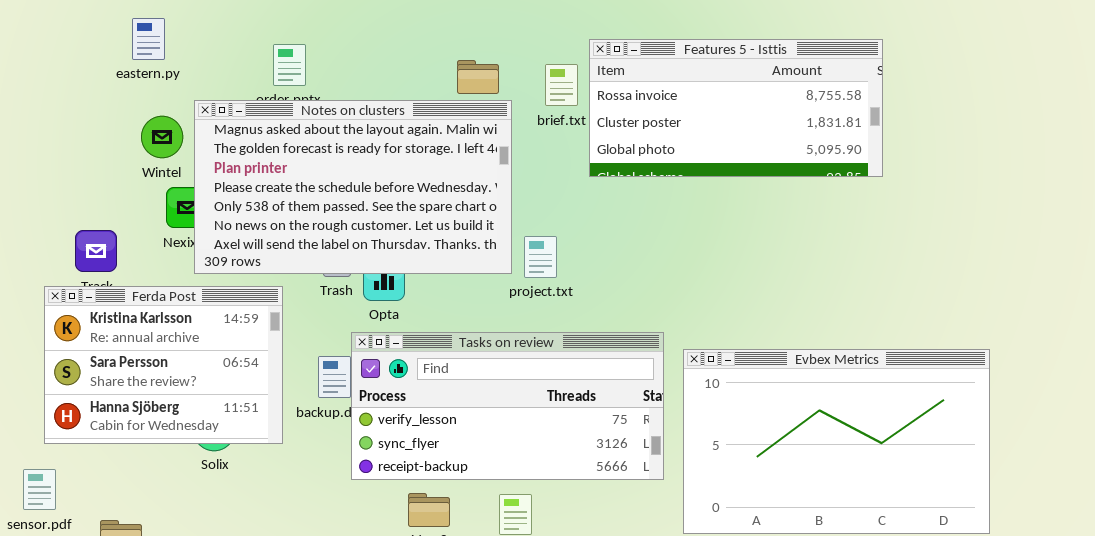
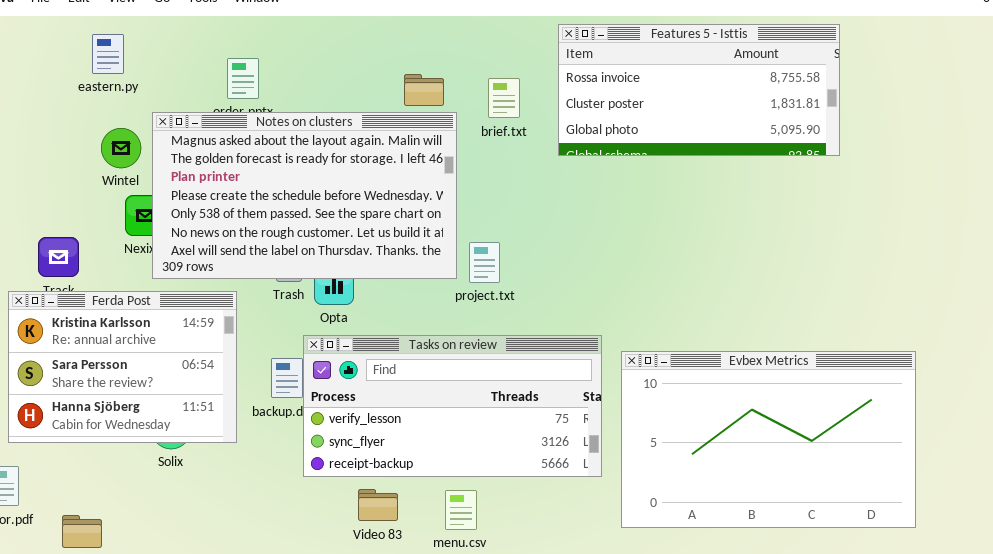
Features 5 - Isttis: [589,39,883,177] -> [558,24,840,156], moved

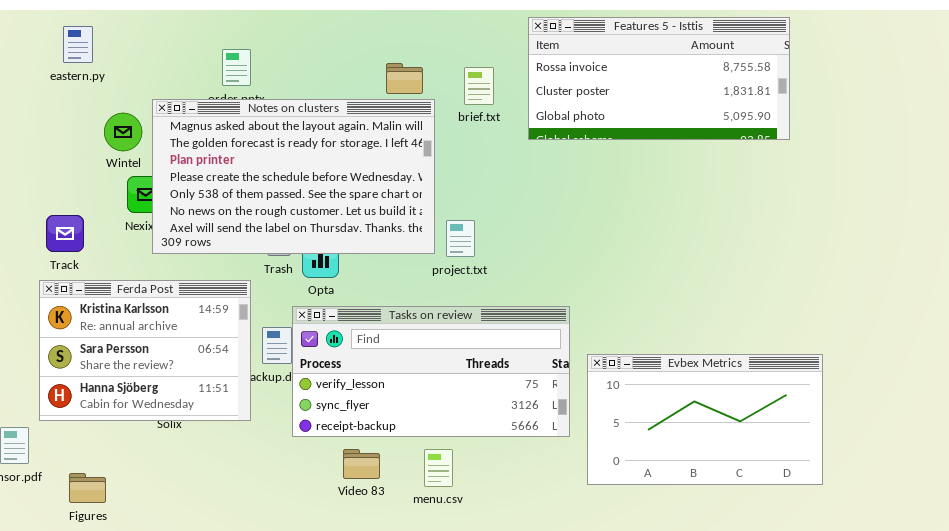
eastern.py: [92,34,124,74] -> [63,26,93,63], moved
Ferda Post: [8,291,237,443] -> [39,280,251,421], moved
Evbex Metrics: [621,351,916,528] -> [587,354,823,485], resized

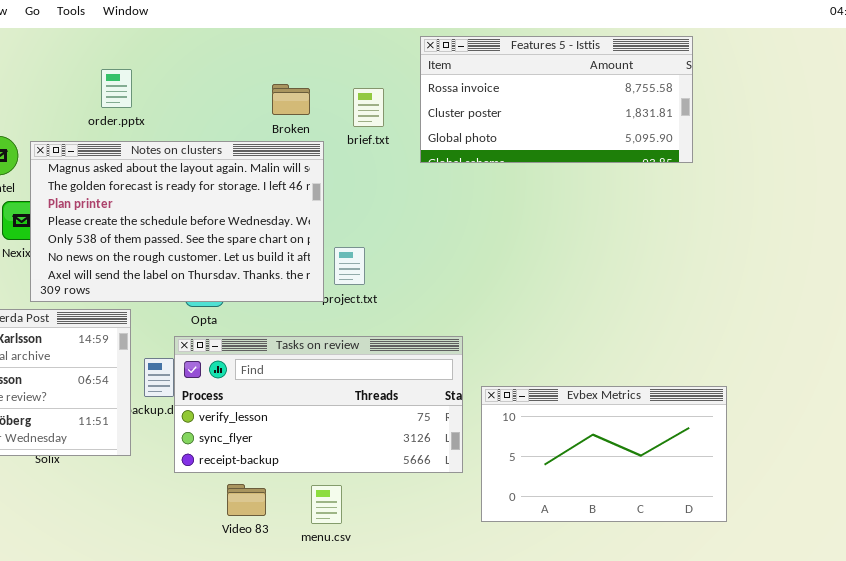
Notes on clusters: [152,99,435,254] -> [30,141,324,302], moved

